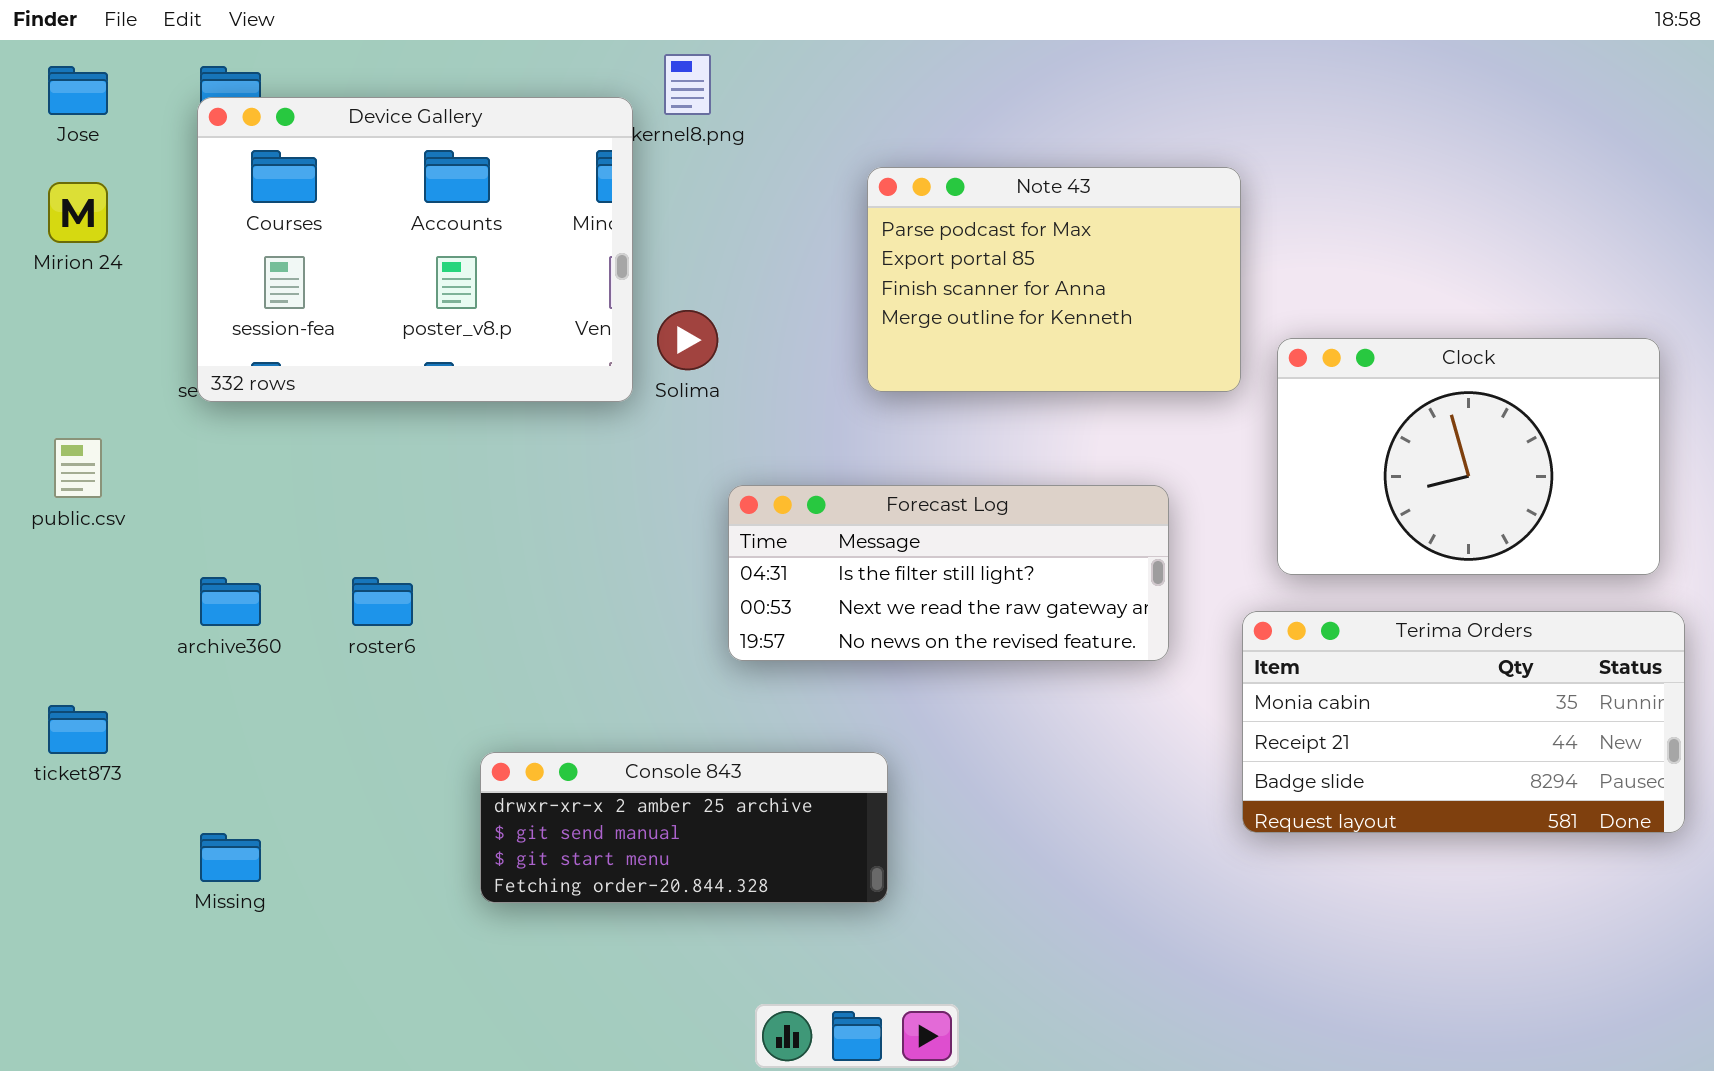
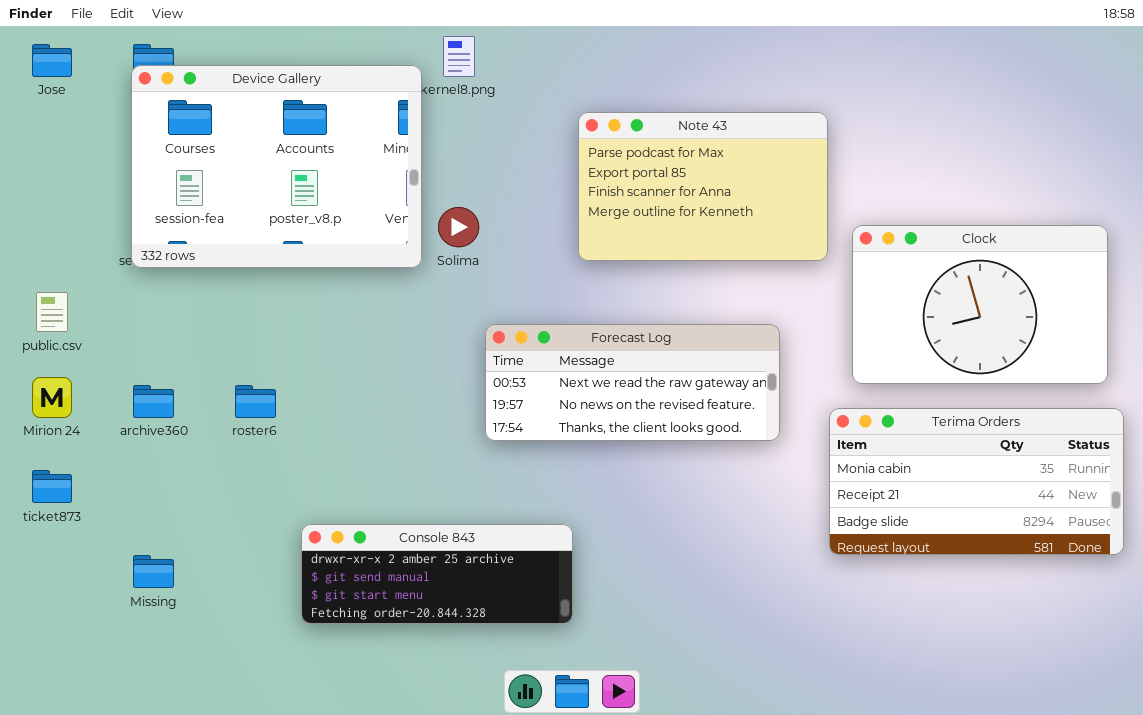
Mirion 24: [48,182,108,243] -> [32,377,72,418], moved
Forecast Log: [728,485,1169,661] -> [485,324,780,441], scrolled down 1 row
Console 843: [480,752,888,903] -> [301,524,573,624], moved

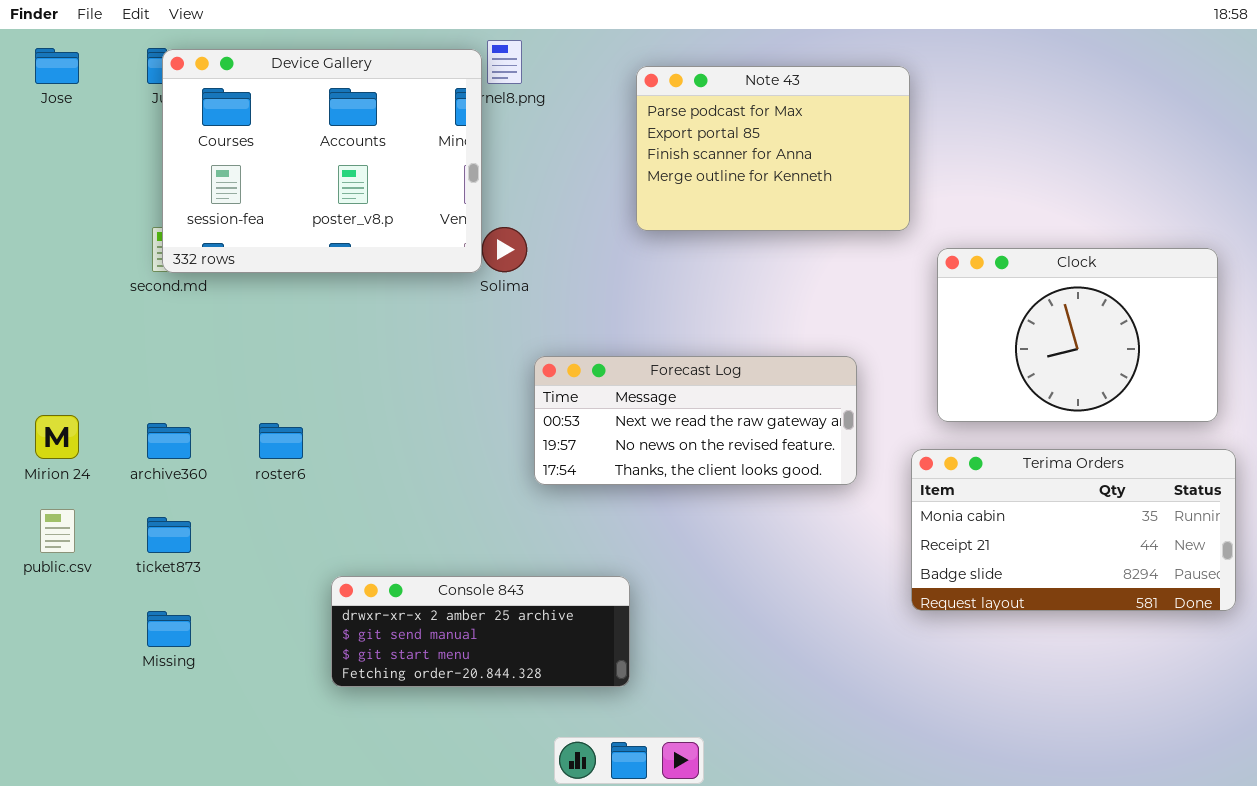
Device Gallery: [131,65,422,268] -> [162,49,482,273], moved
Note 43: [578,112,828,261] -> [636,66,910,231], moved
public.csv: [36,292,68,332] -> [40,509,75,553], moved
ticket873: [32,470,72,503] -> [147,517,191,553], moved

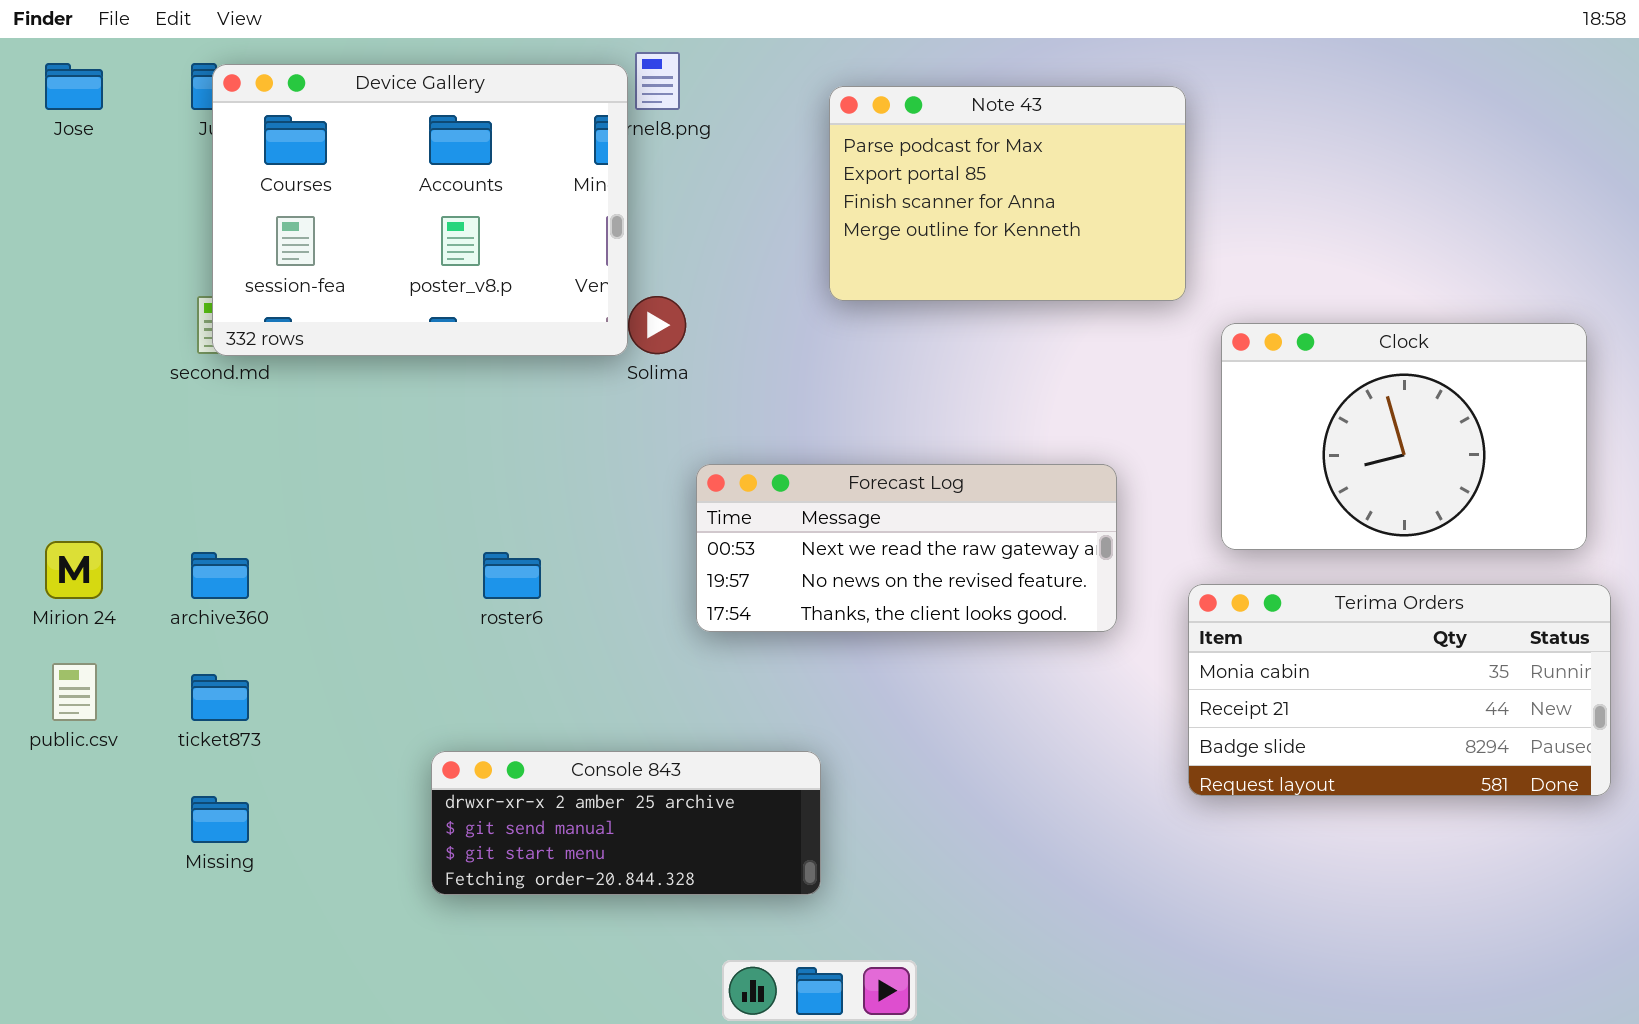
roster6: [259,423,303,459] -> [483,552,541,599], moved

